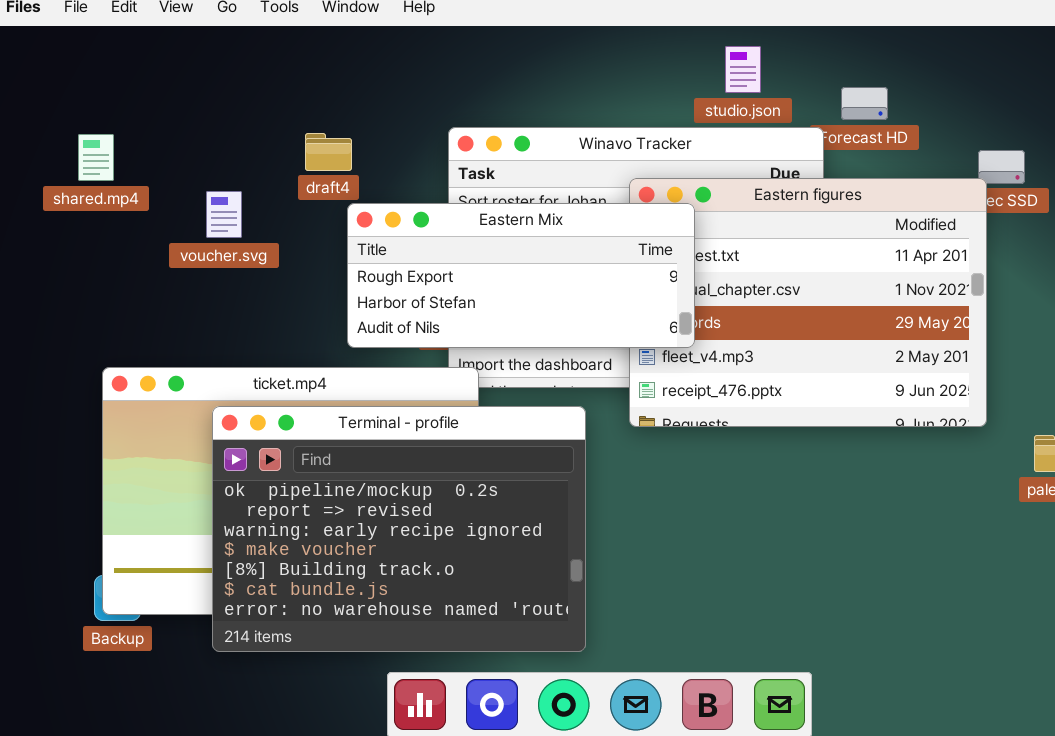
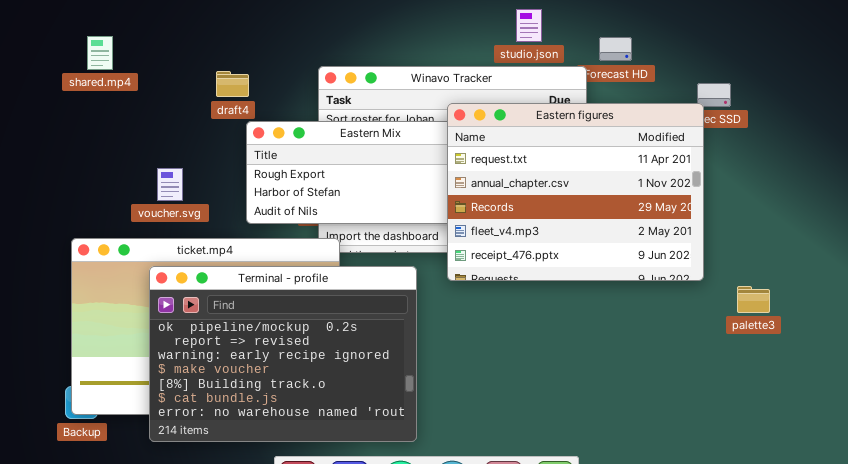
shared.mp4: [78,134,114,181] -> [87,36,113,70], moved
Eastern figures: [629,178,987,427] -> [447,103,704,281], raised
voucher.svg: [206,191,242,238] -> [157,168,183,201], moved

